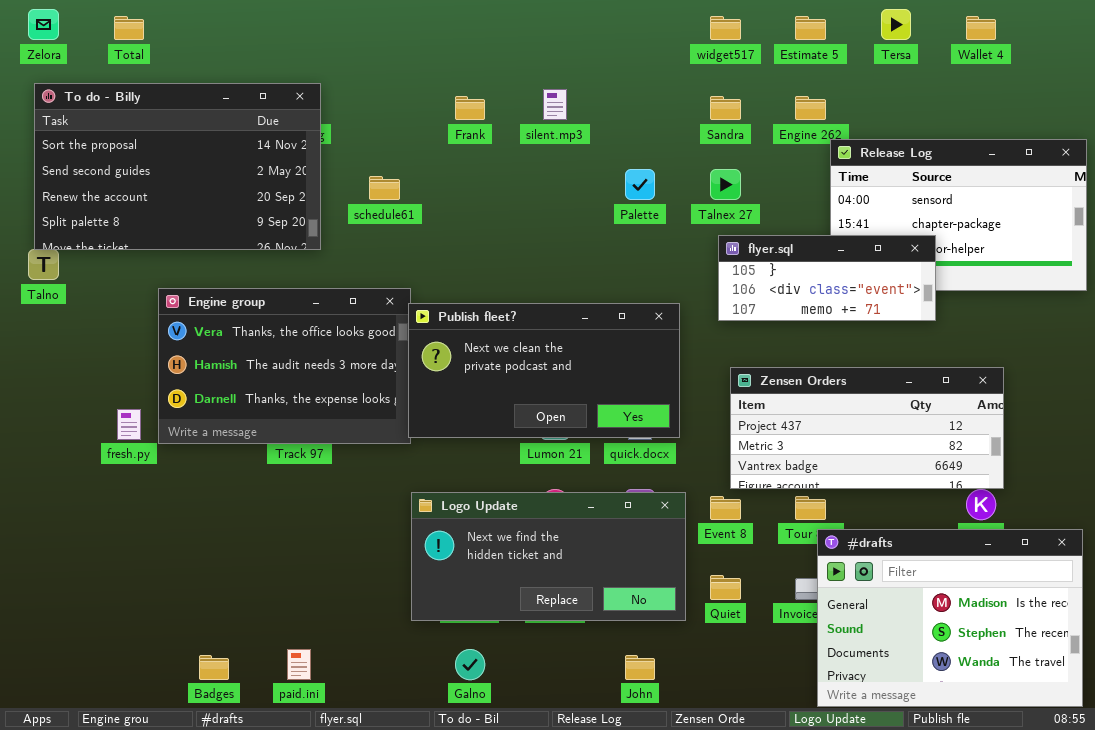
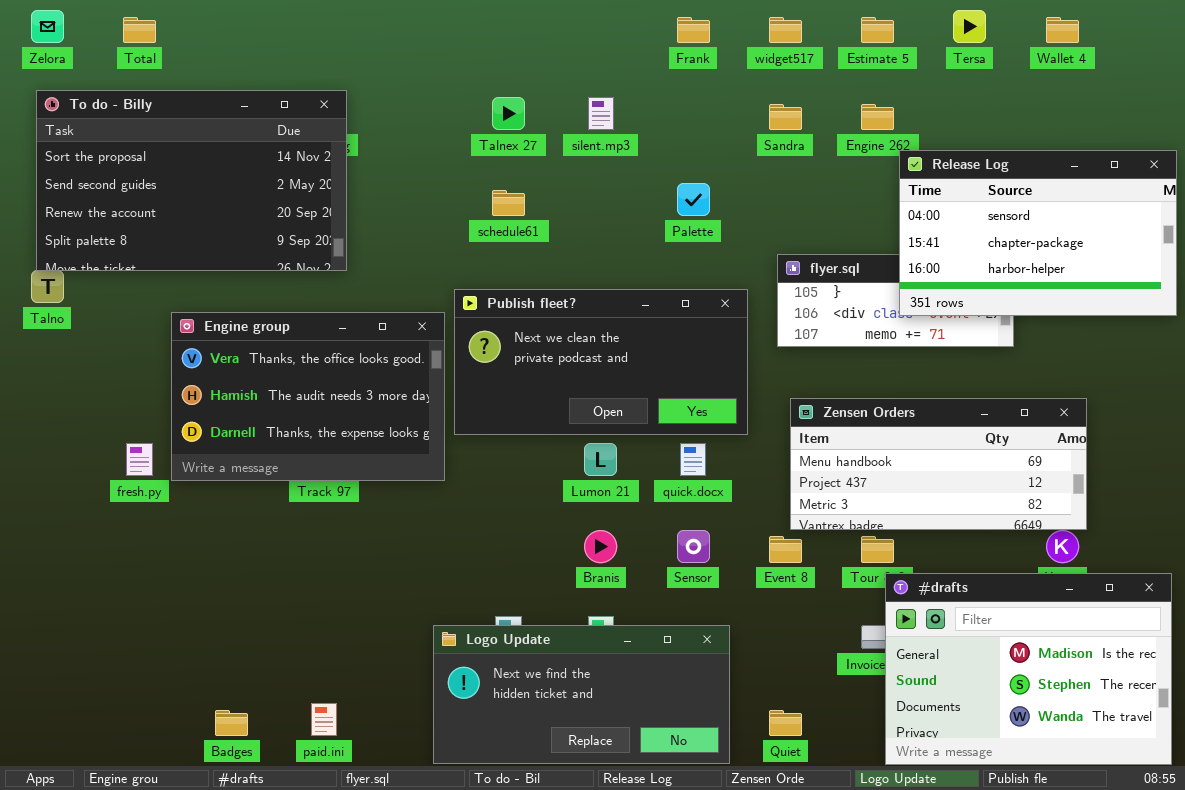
Frank: [455,96,485,120] -> [677,17,710,43], moved
Release Log: [830,139,1087,291] -> [899,150,1177,316], raised
Talnex 27: [710,169,741,200] -> [492,97,525,130], moved
schedule61: [369,176,400,200] -> [492,190,525,216], moved
Publish fleet?: [408,303,680,438] -> [454,289,748,435], moved
Zensen Orders: [730,367,1004,489] -> [790,398,1087,530], scrolled up 1 row
Logo Update: [411,492,686,621] -> [433,625,730,764], moved
Quiet: [710,575,741,600] -> [769,710,802,736], moved

